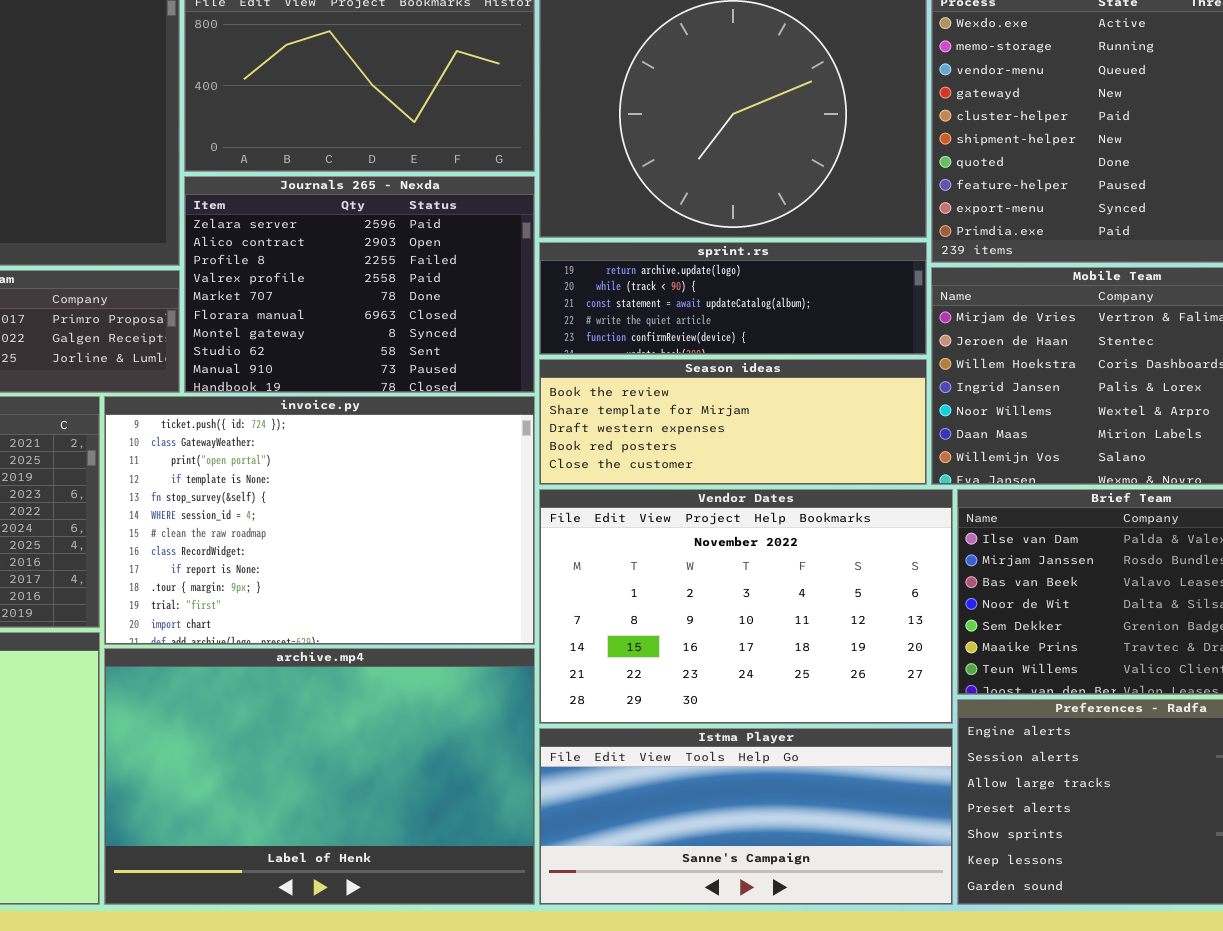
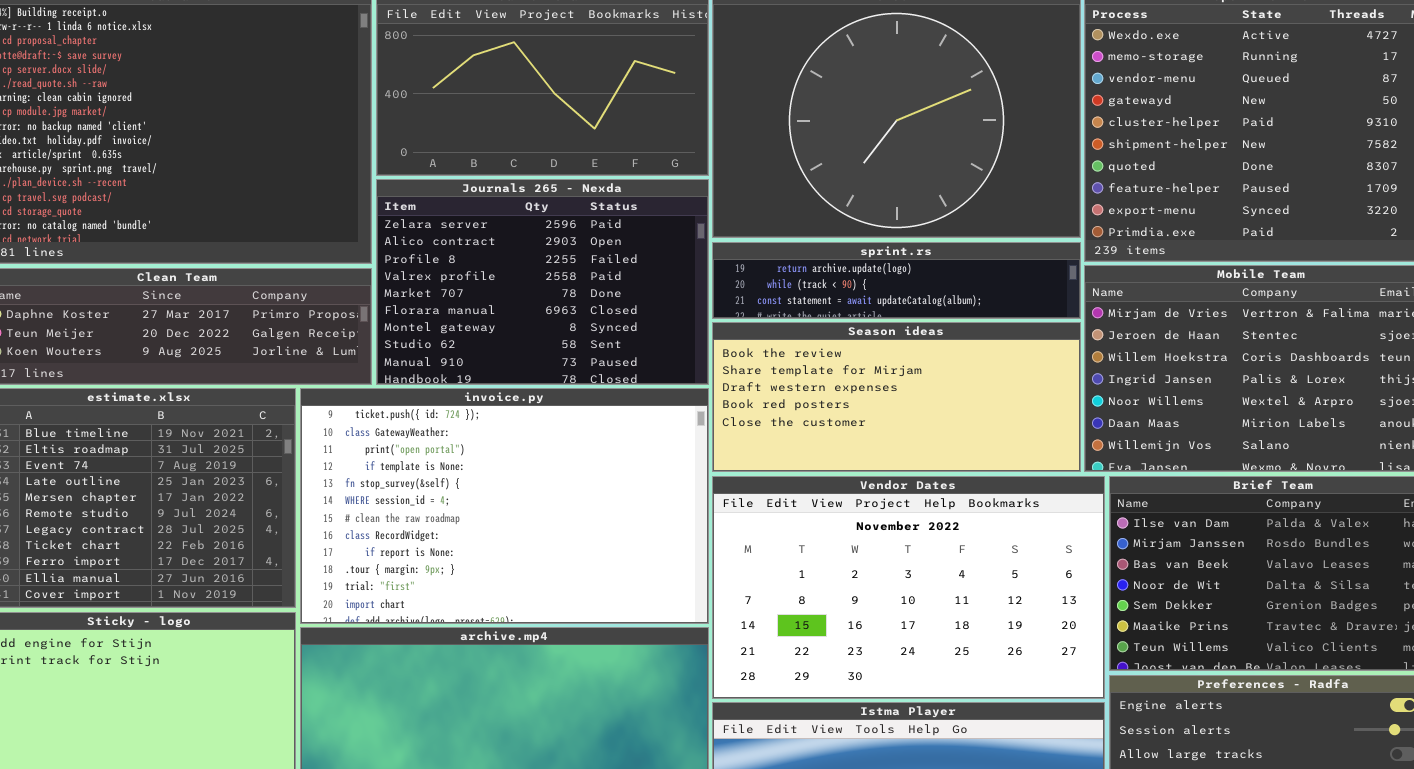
sprint.rs: [539,242,927,355] -> [712,242,1081,319], resized
Season ideas: [539,359,927,485] -> [712,322,1081,472], resized

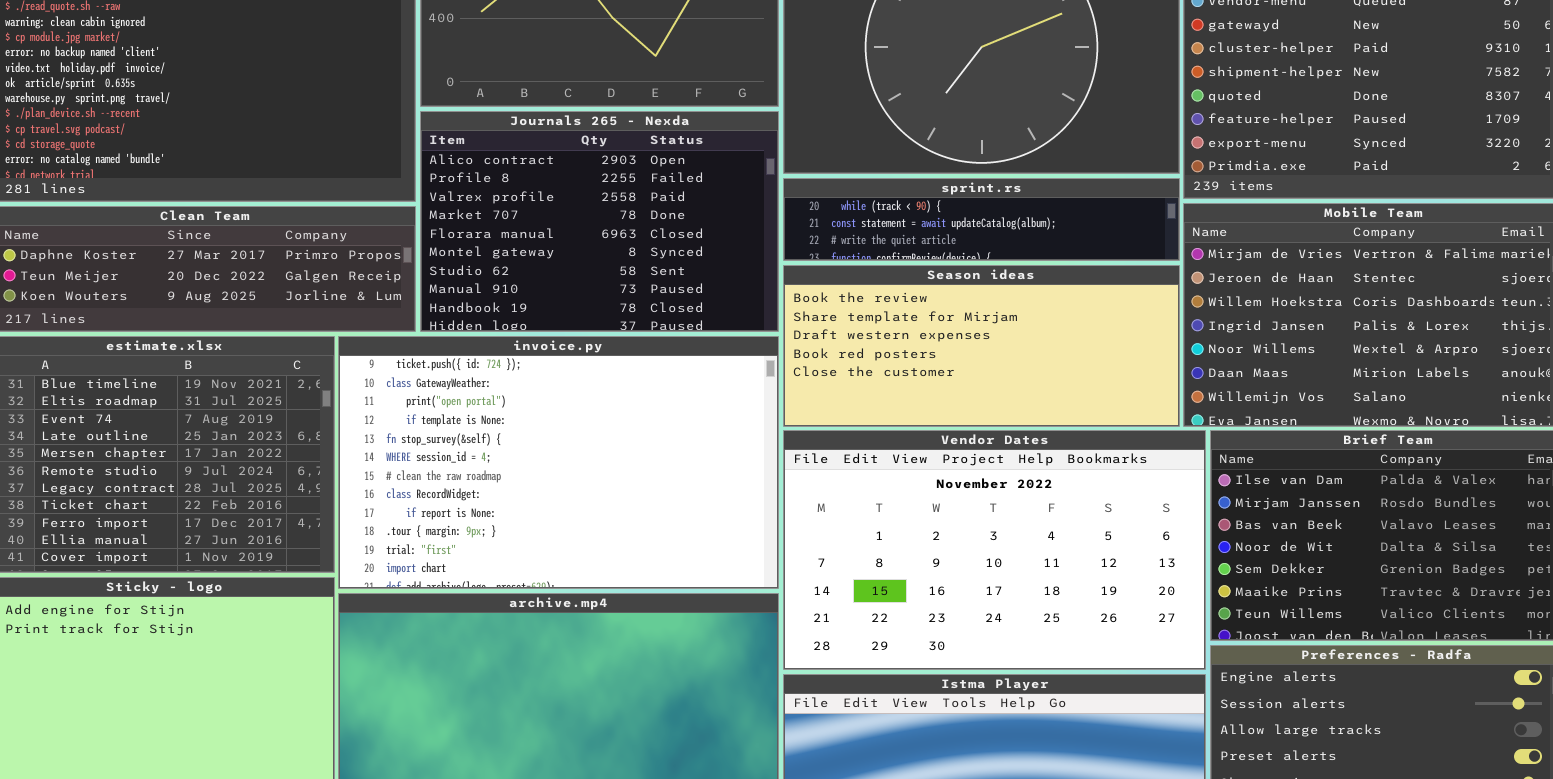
Journals 265 - Nexda: [376,179,709,385] -> [420,111,779,332], scrolled down 1 row
sprint.rs: [712,242,1081,319] -> [783,178,1180,261], scrolled down 1 row

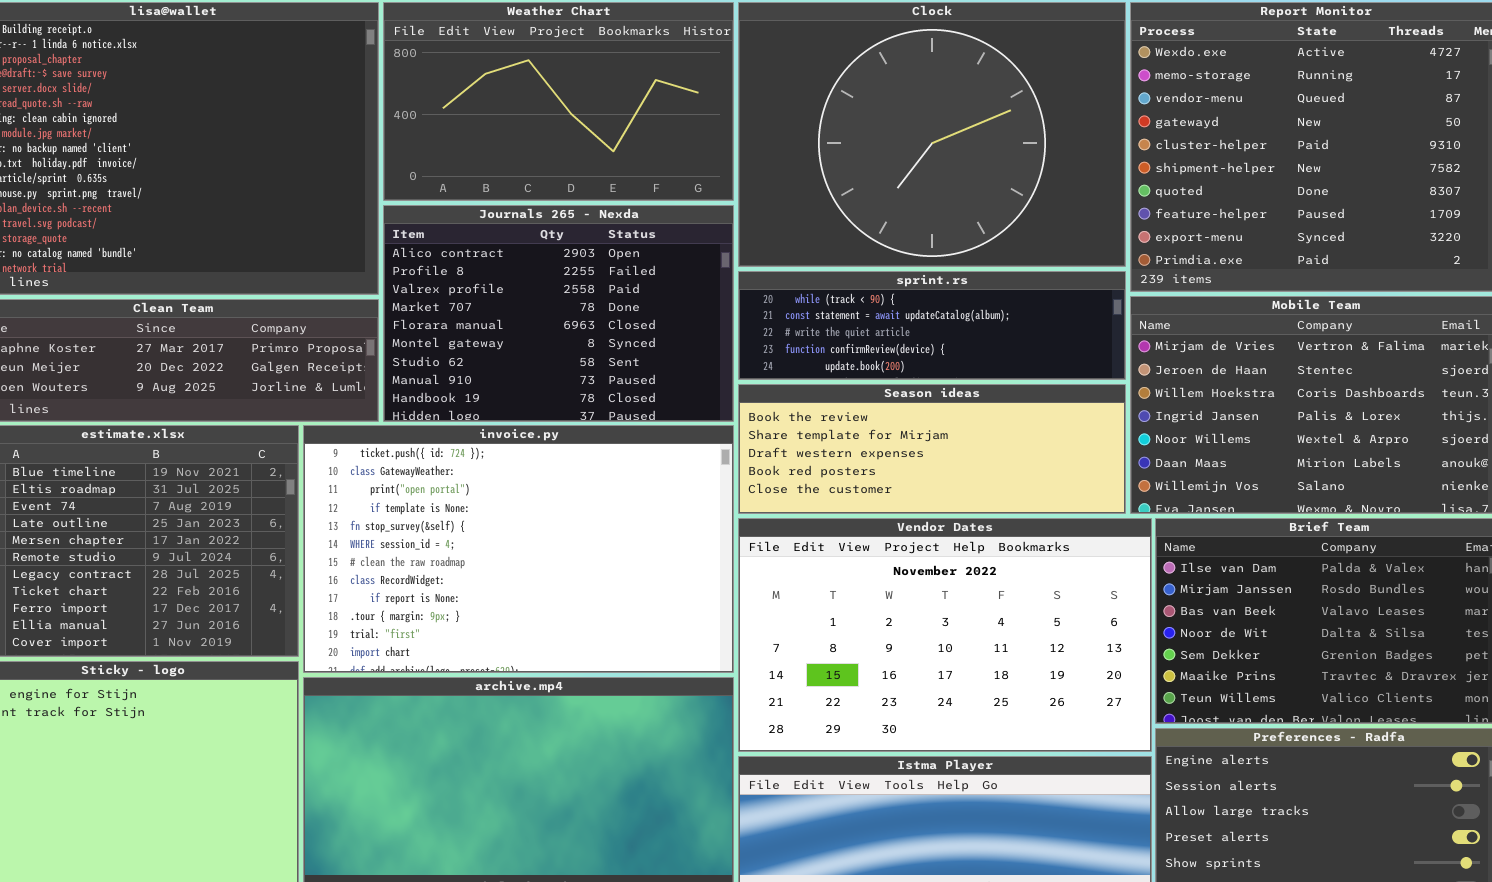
sprint.rs: [783,178,1180,261] -> [738,271,1126,380], resized
Season ideas: [783,265,1180,427] -> [738,384,1126,514], resized

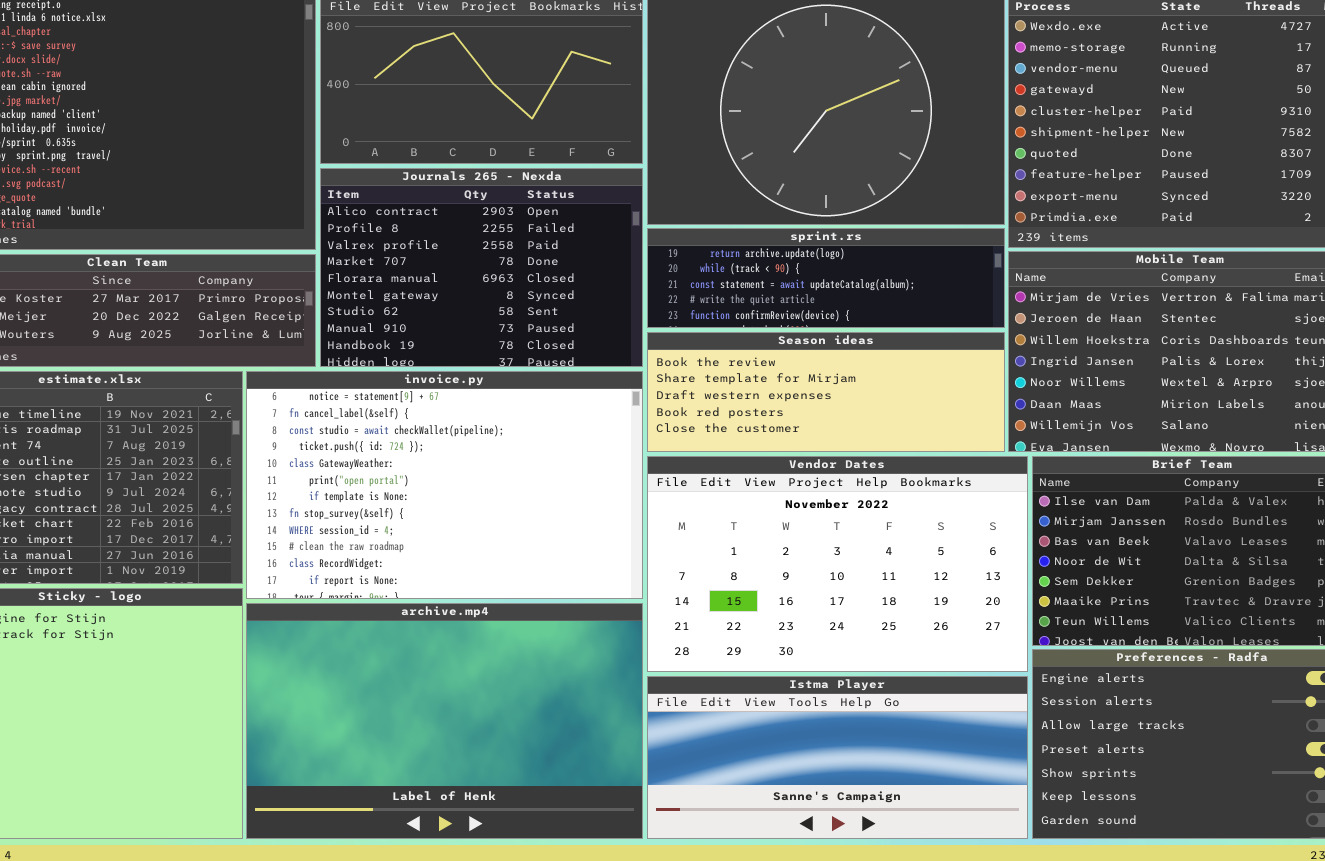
sprint.rs: [738,271,1126,380] -> [647,228,1005,328], scrolled up 1 row
invoice.py: [303,425,734,673] -> [246,371,643,599], scrolled up 3 rows

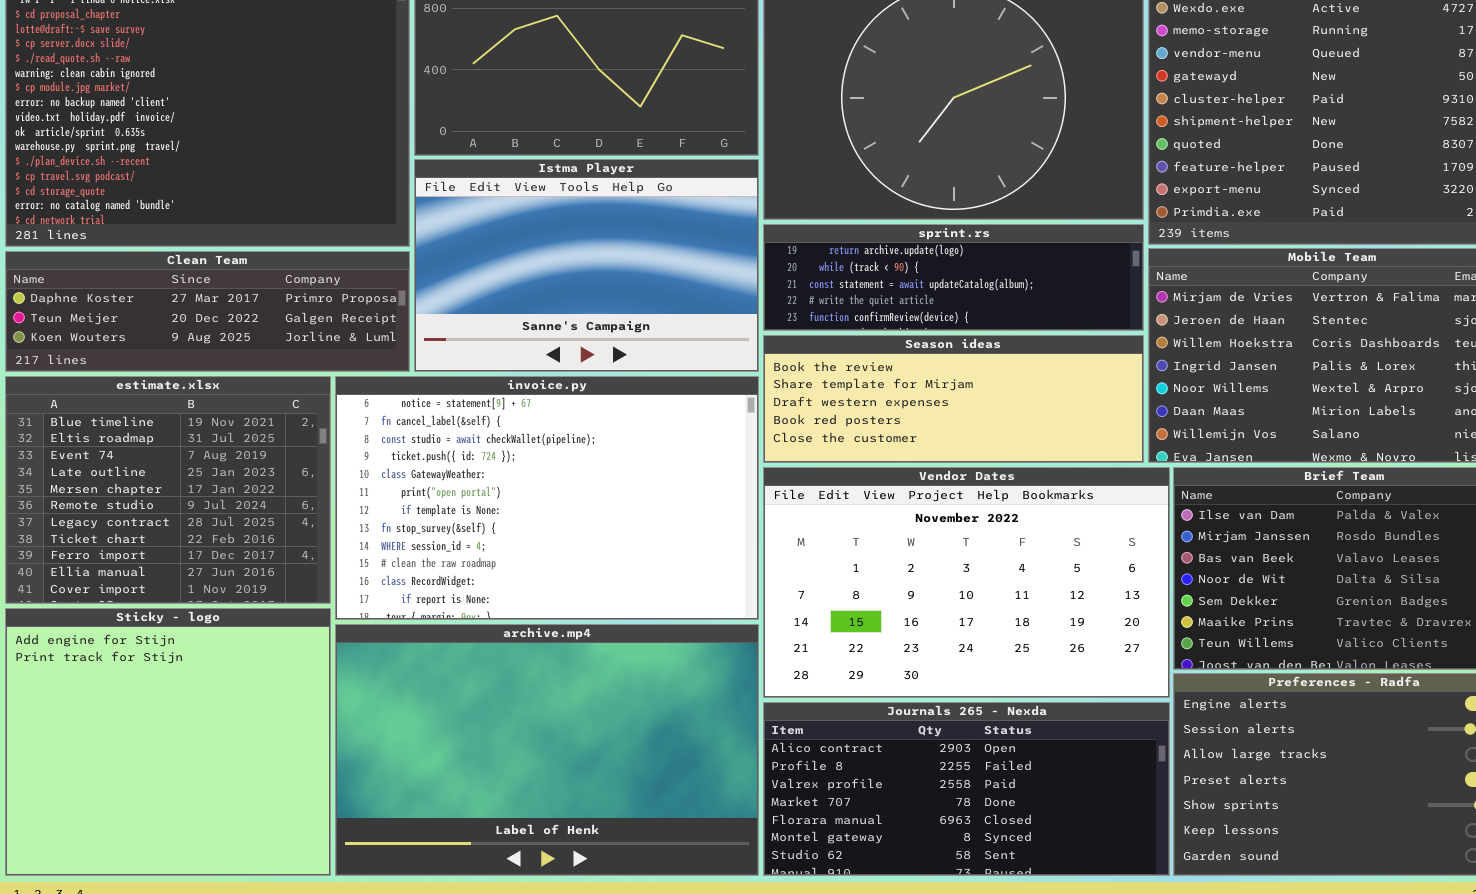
Journals 265 - Nexda: [320,168,643,367] -> [763,702,1170,876], moved, resized
Istma Player: [647,676,1028,839] -> [414,159,759,372], moved, resized

